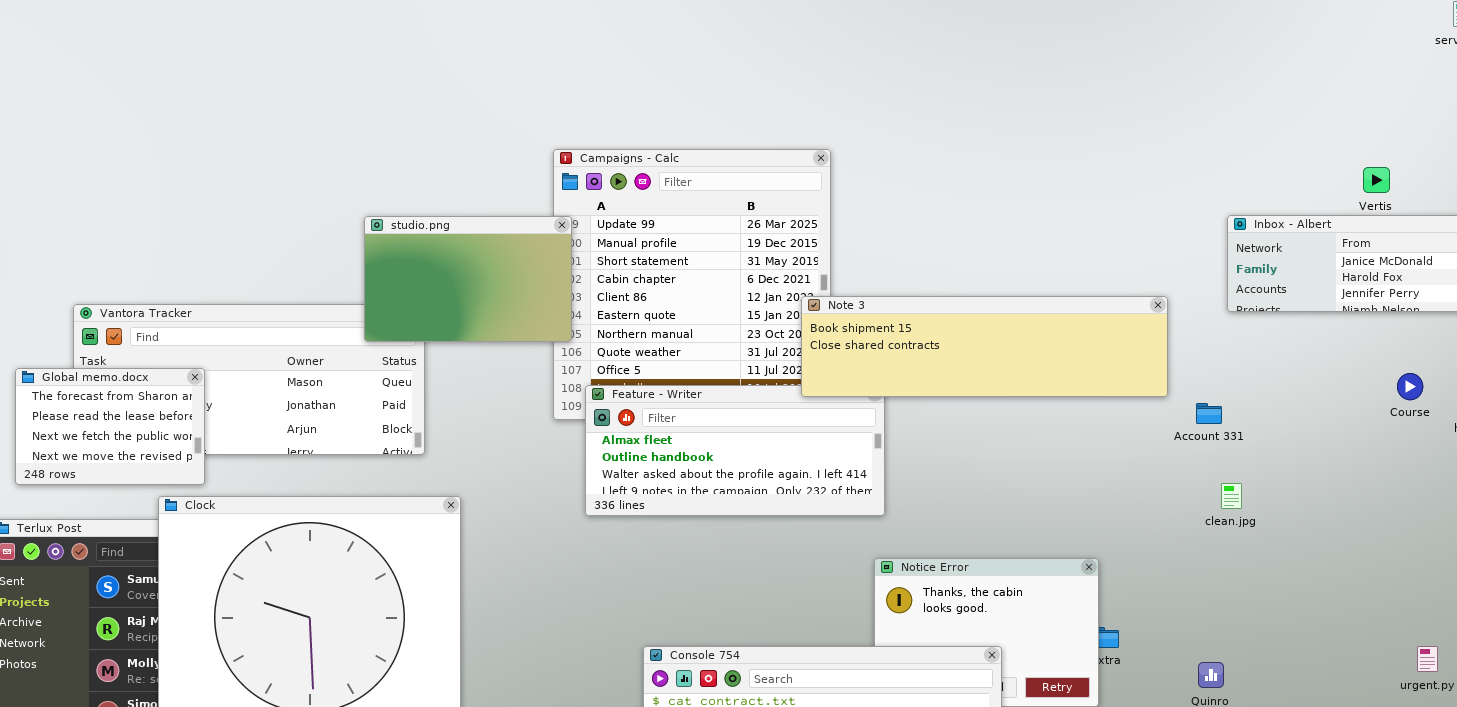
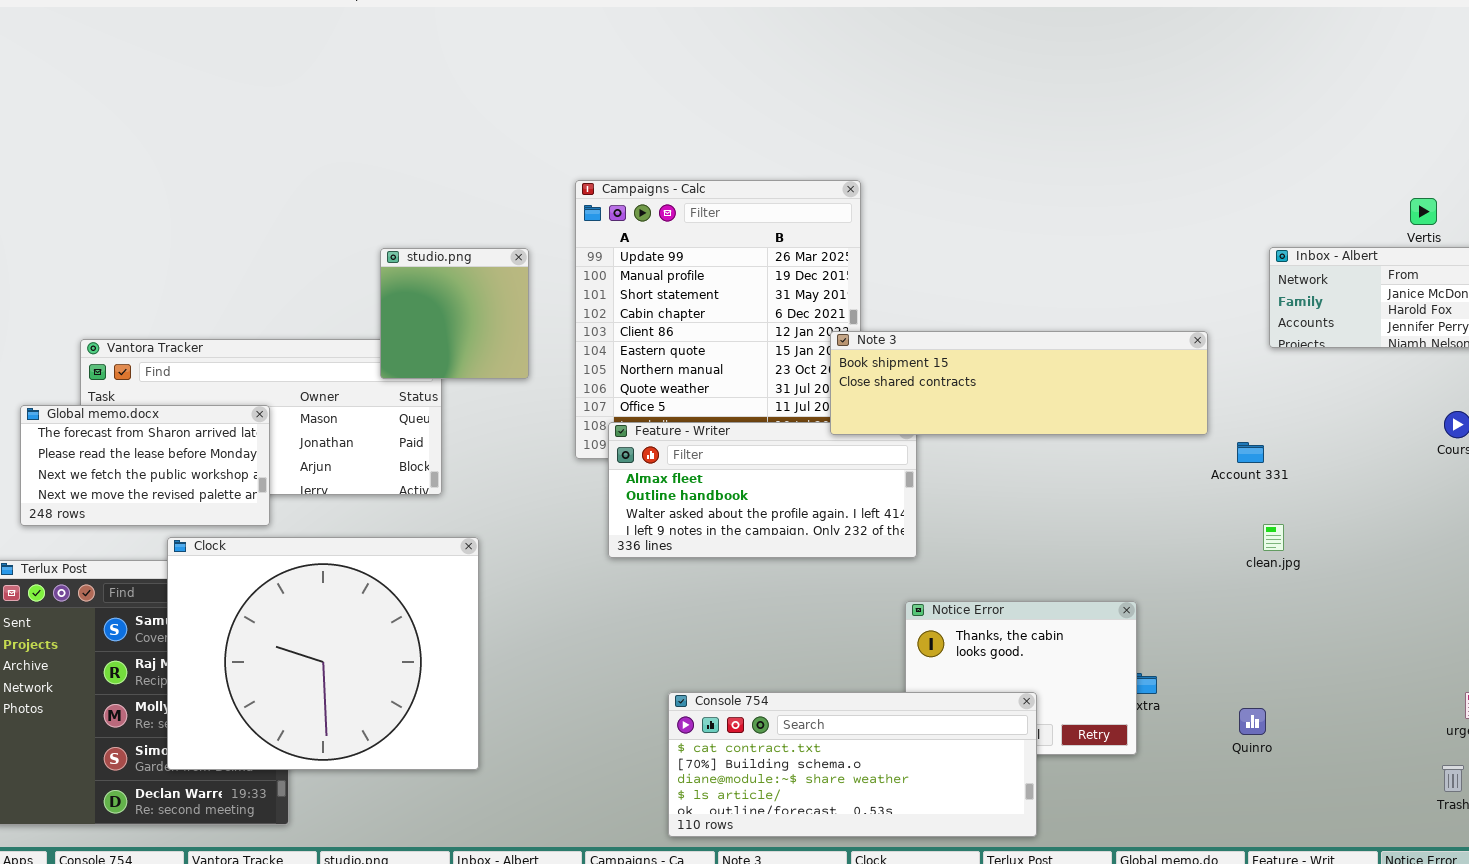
studio.png: [364,216,572,342] -> [380,248,529,379], resized
Global memo.docx: [15,368,205,485] -> [20,405,270,526], resized

